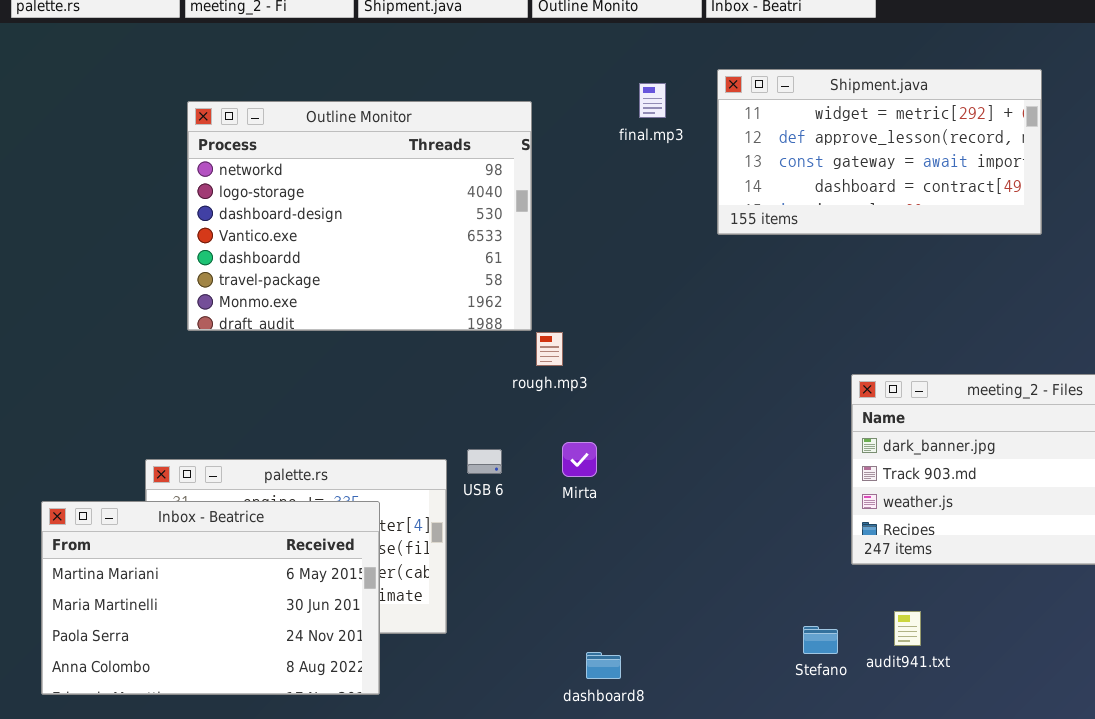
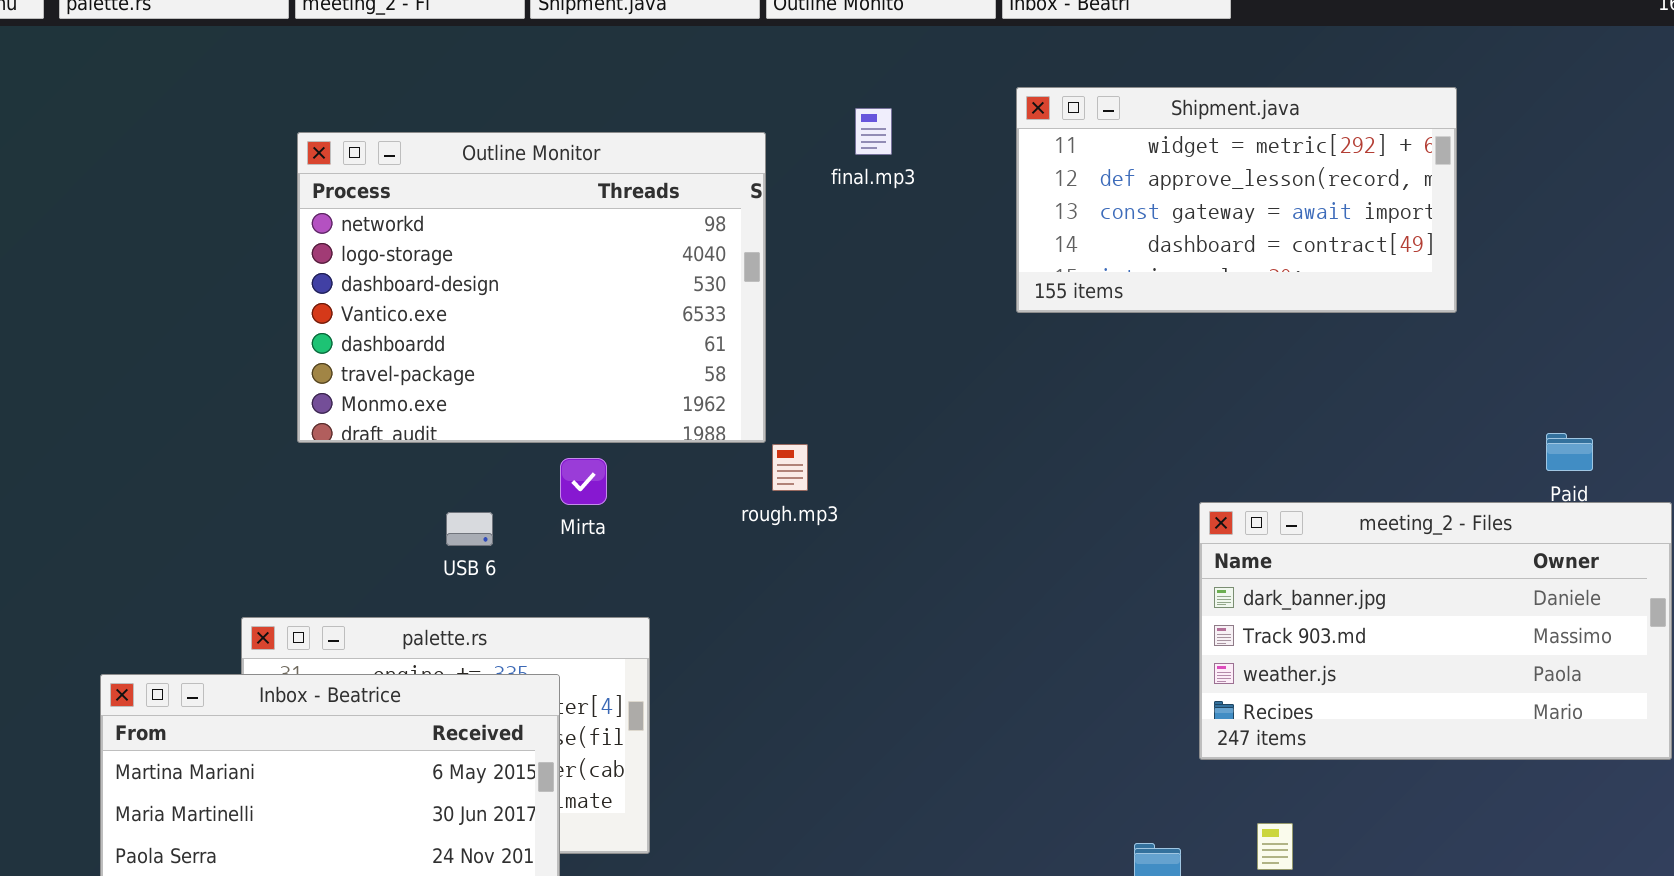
final.mp3: [639,83,666,118] -> [855,108,892,155], moved
Mirta: [562,442,597,477] -> [560,458,607,505], moved
USB 6: [467,449,502,474] -> [446,512,493,546], moved

